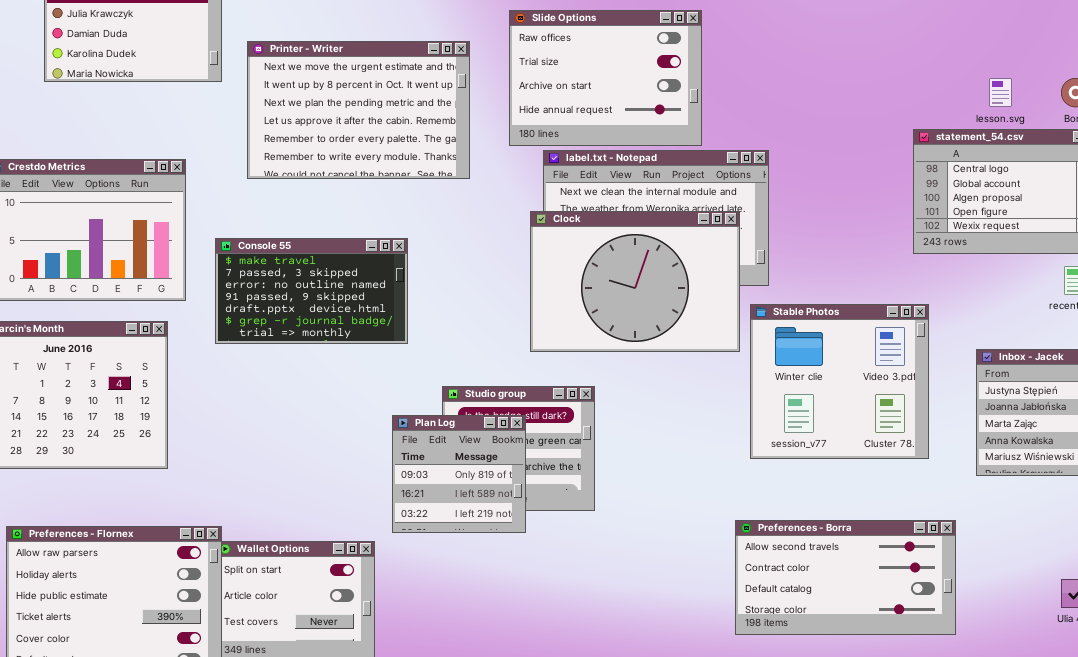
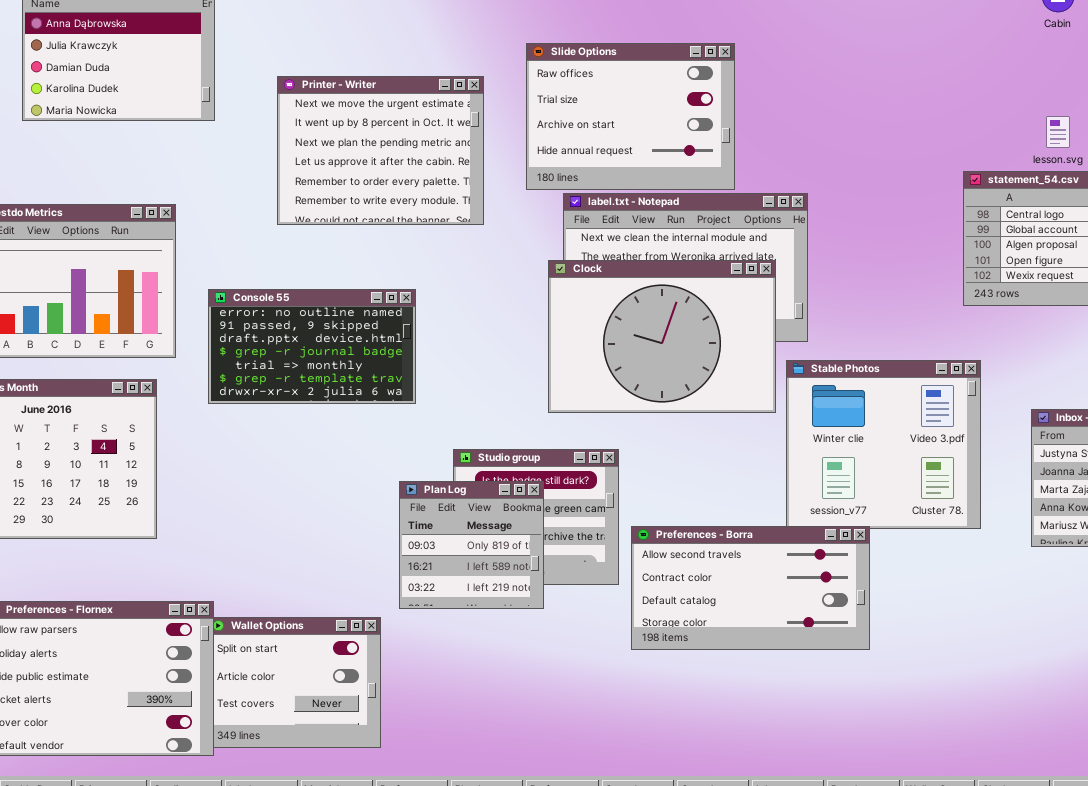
Printer - Writer: [247,41,470,179] -> [277,76,484,225], resized
Console 55: [215,238,408,344] -> [208,289,416,404], scrolled down 2 rows
Preferences - Borra: [735,520,956,635] -> [631,526,870,650], moved

